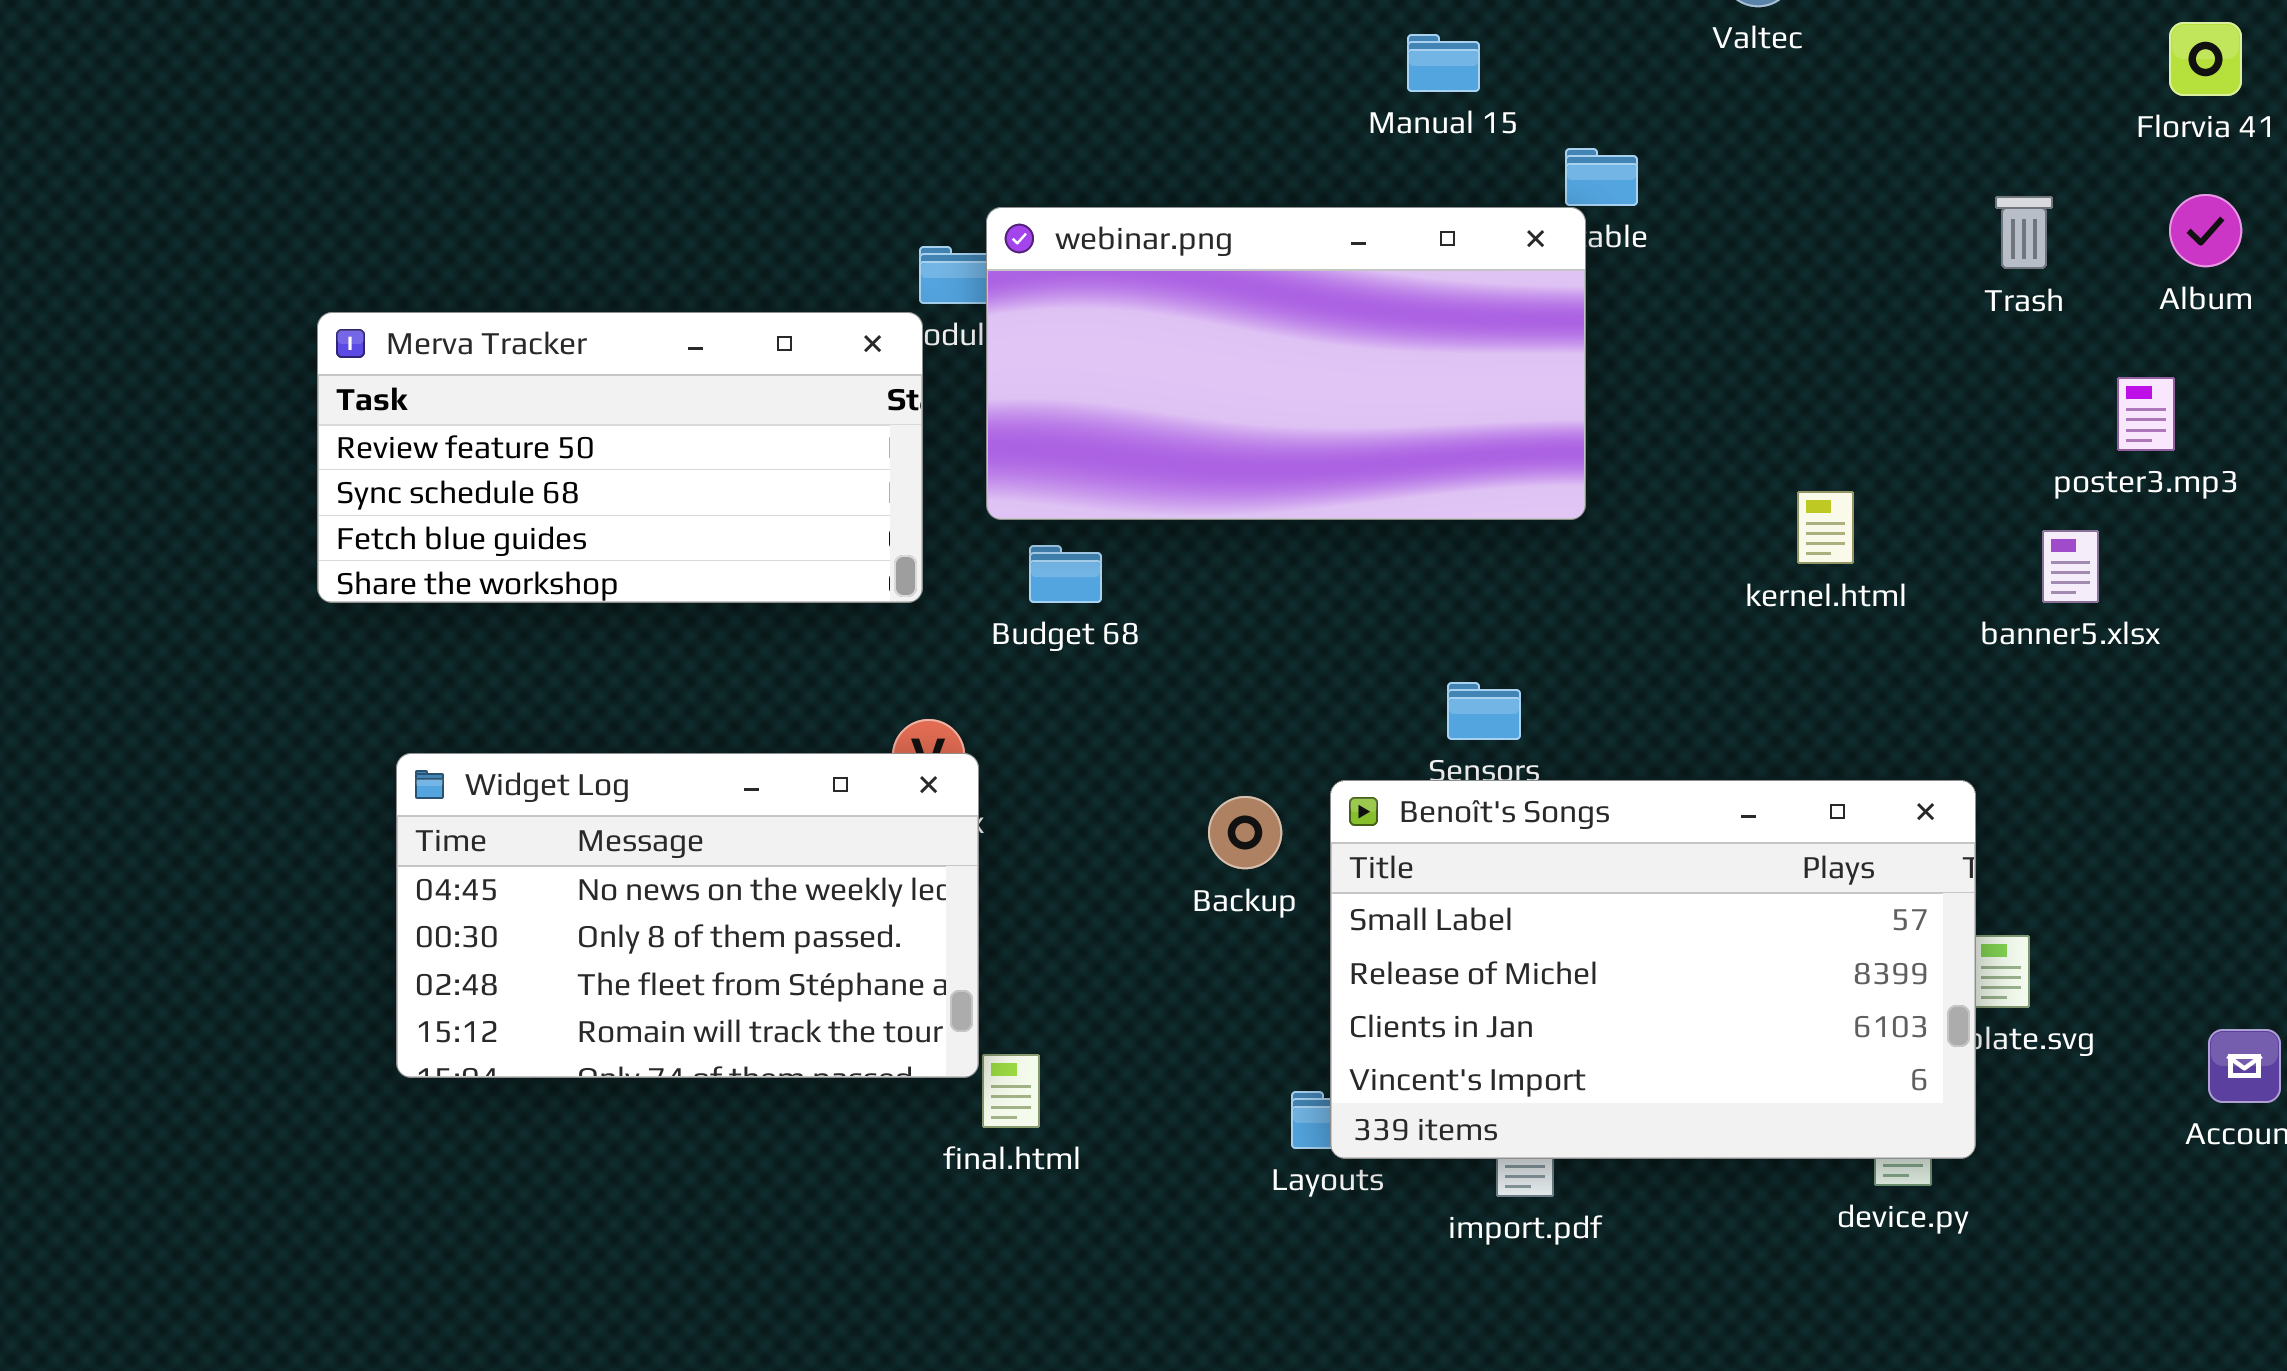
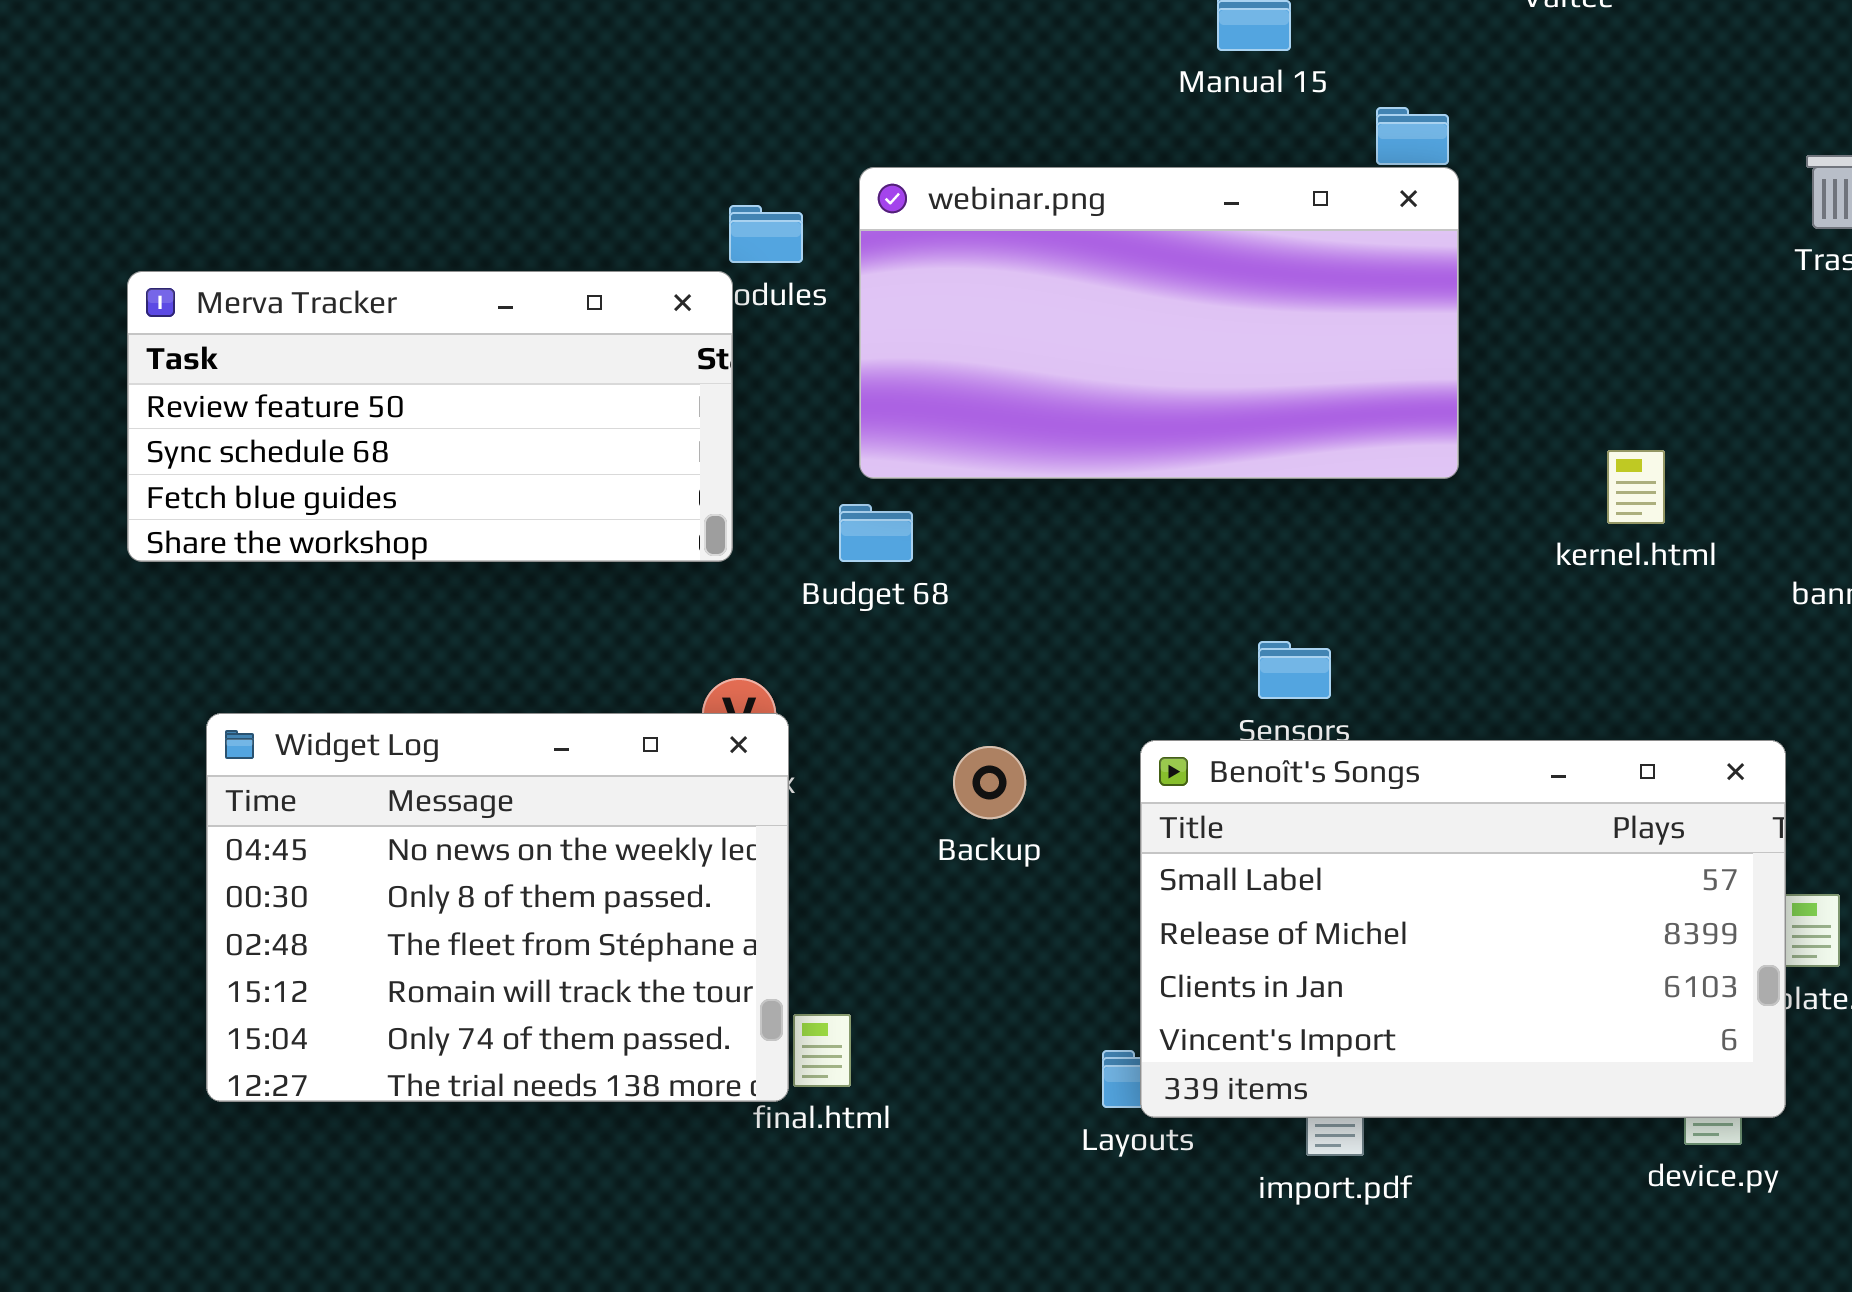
webinar.png: [986,207,1586,520] -> [859,167,1459,479], moved
Widget Log: [396,753,979,1078] -> [206,713,789,1102], resized
Backup: [1208,796,1282,869] -> [953,746,1026,819], moved

